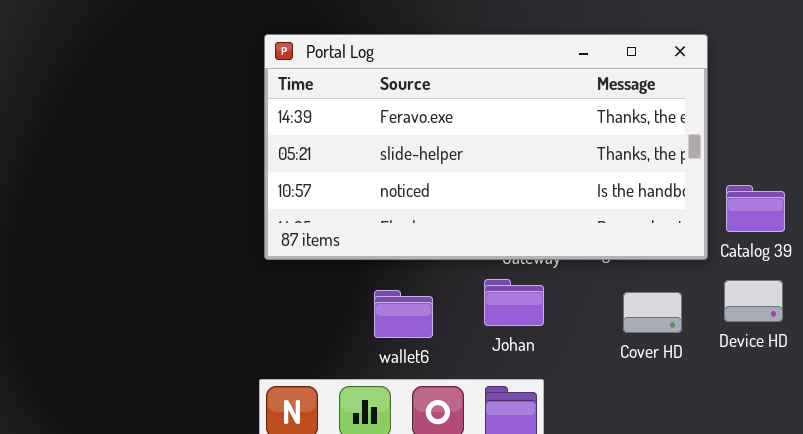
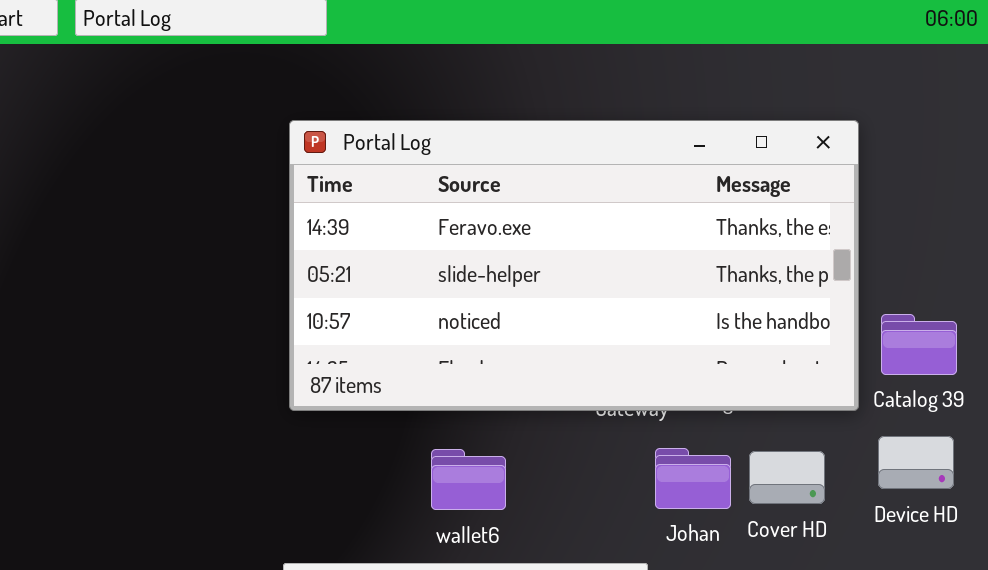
Johan: [484,279,544,326] -> [655,448,731,509], moved

